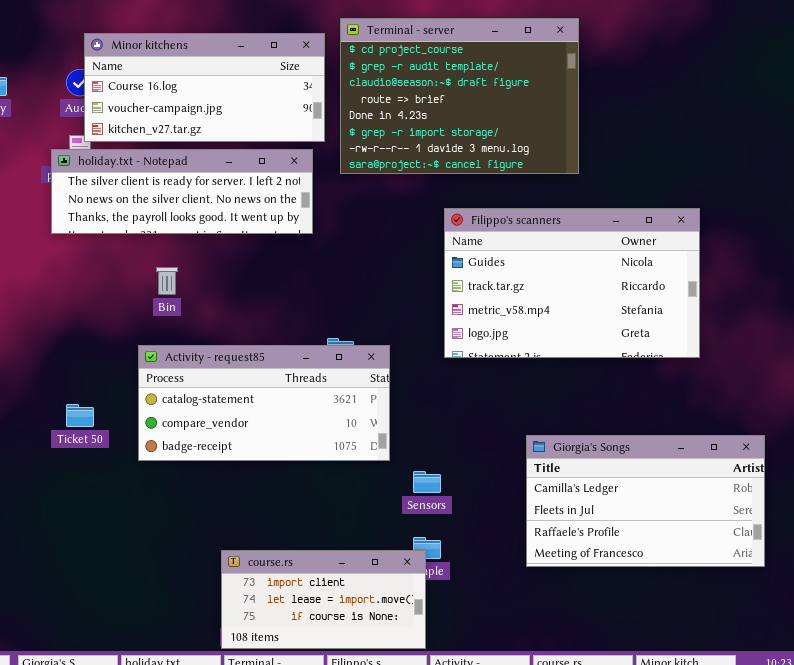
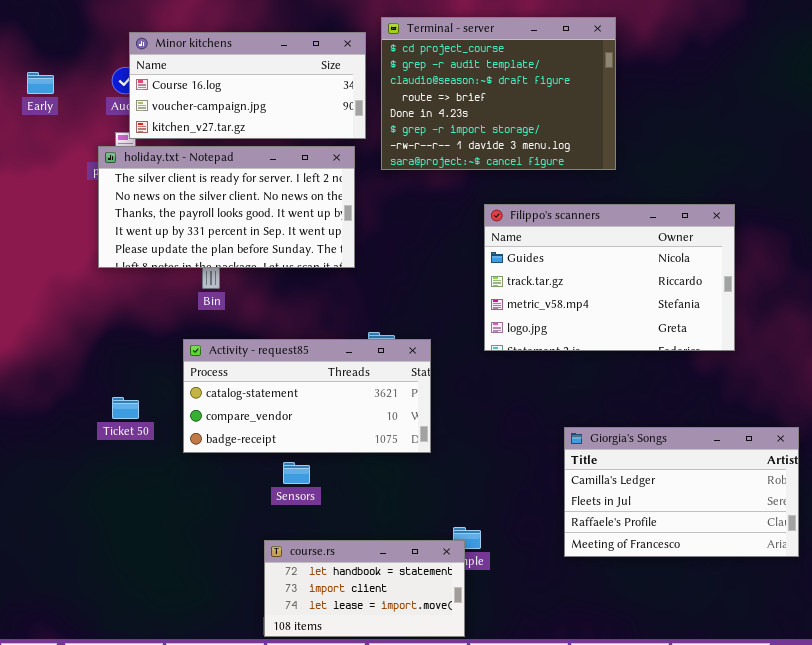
holiday.txt - Notepad: [51,149,313,234] -> [98,146,355,268], resized
Sensors: [413,471,441,493] -> [283,462,310,484], moved
course.rs: [221,550,426,649] -> [264,540,465,637], scrolled up 1 row

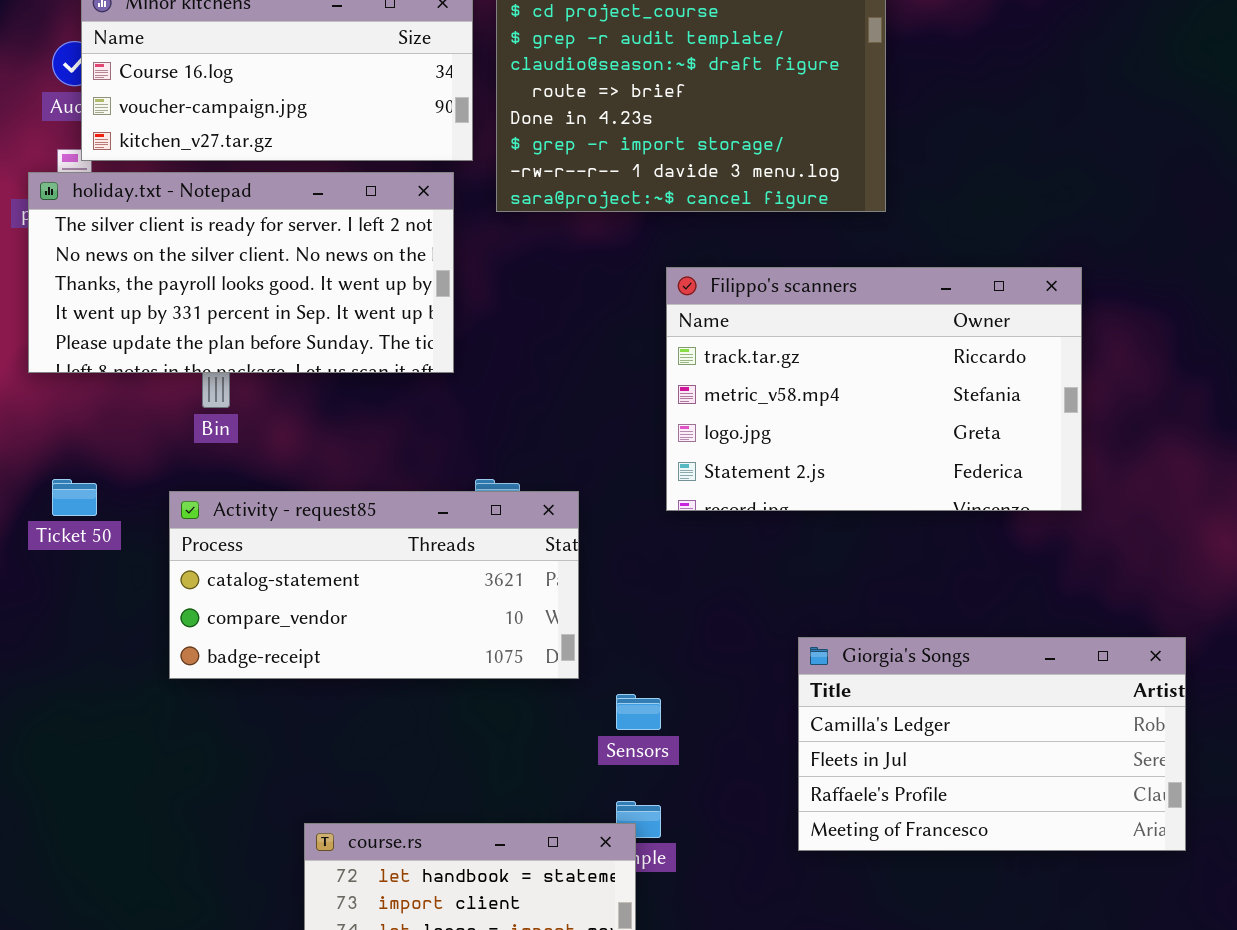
Filippo's scanners: [484,204,735,351] -> [666,267,1082,511], scrolled down 1 row
Ticket 50: [112,397,139,419] -> [52,479,97,516], moved
Sensors: [283,462,310,484] -> [616,694,661,730], moved

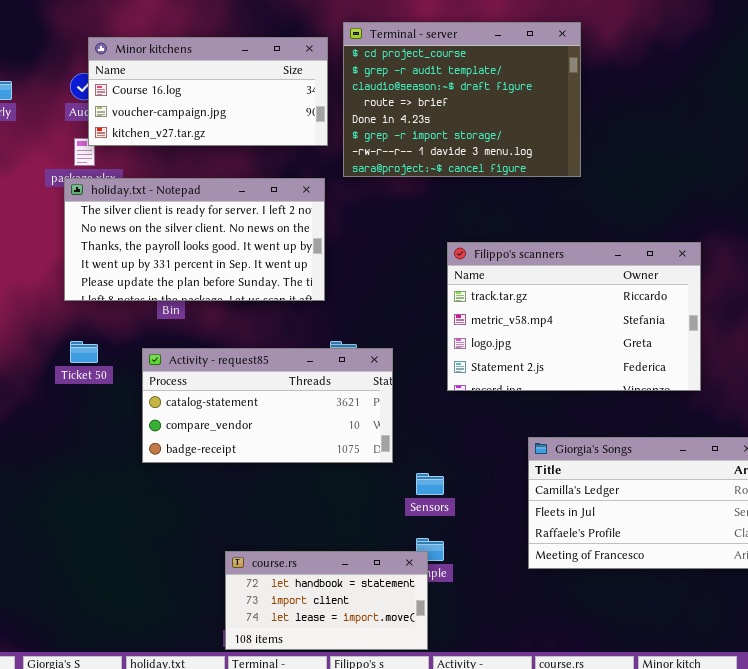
holiday.txt - Notepad: [28,172,454,373] -> [64,178,325,301], moved
Filippo's scanners: [666,267,1082,511] -> [447,242,701,391], moved

